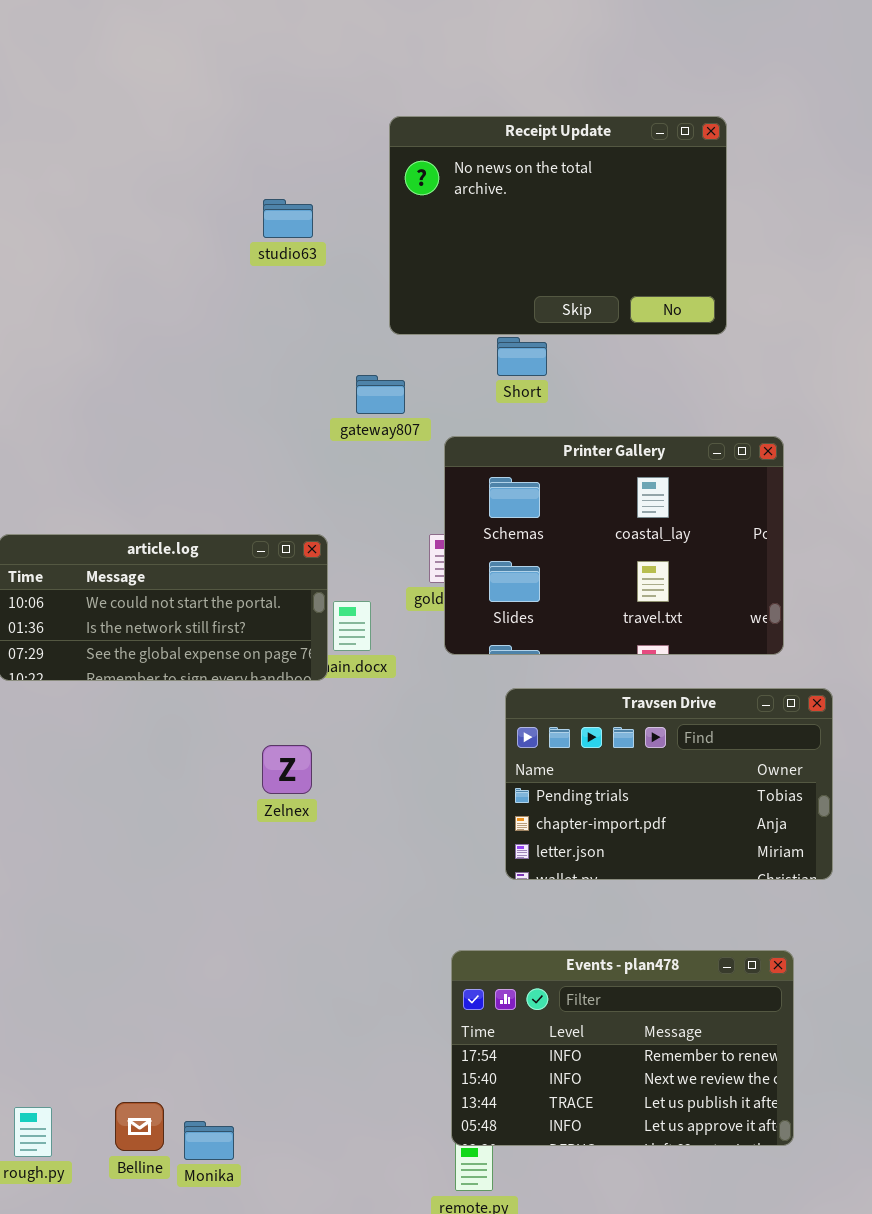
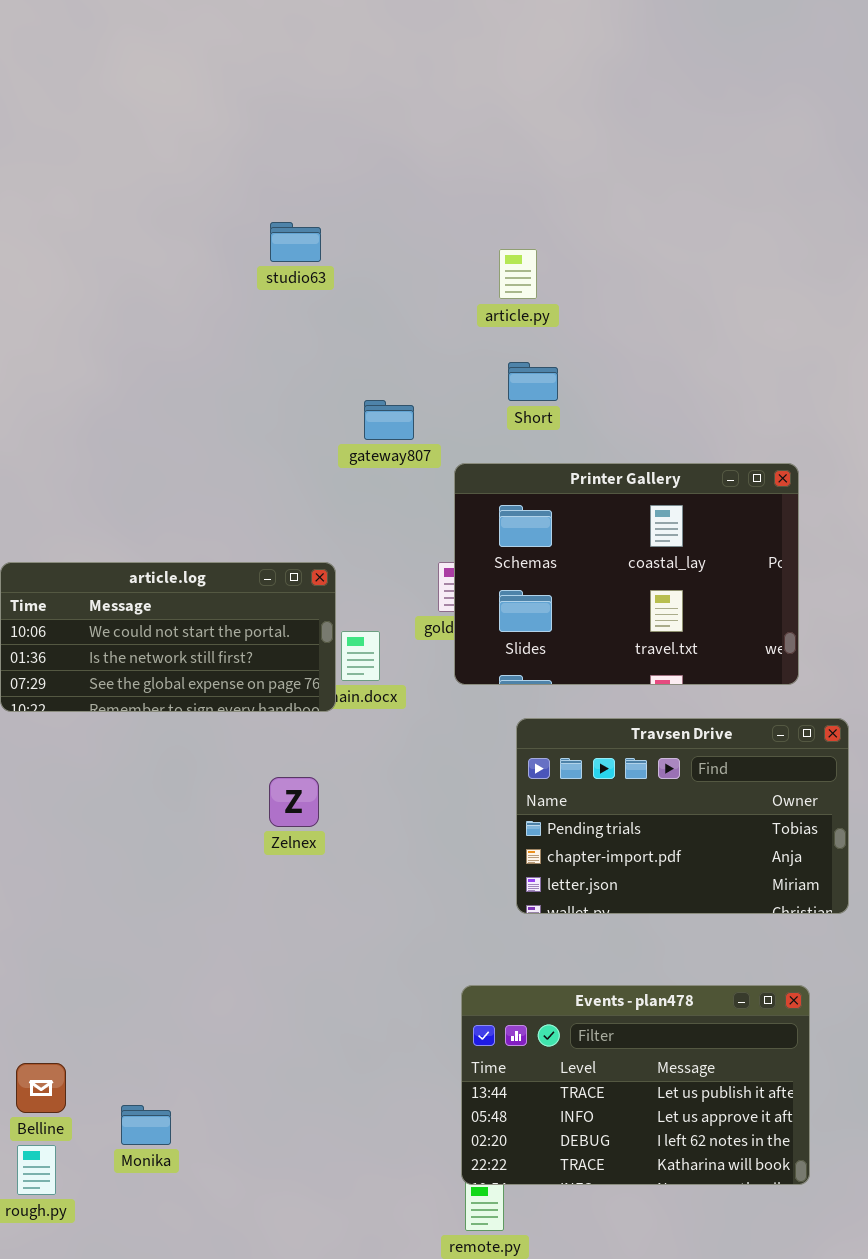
Receipt Update: [389,116,727,335] -> none, closed
Events - plan478: [451,950,794,1146] -> [461,985,810,1185], scrolled down 2 rows
Belline: [115,1102,164,1151] -> [16,1063,66,1113], moved
Monika: [184,1121,234,1160] -> [121,1105,171,1145], moved

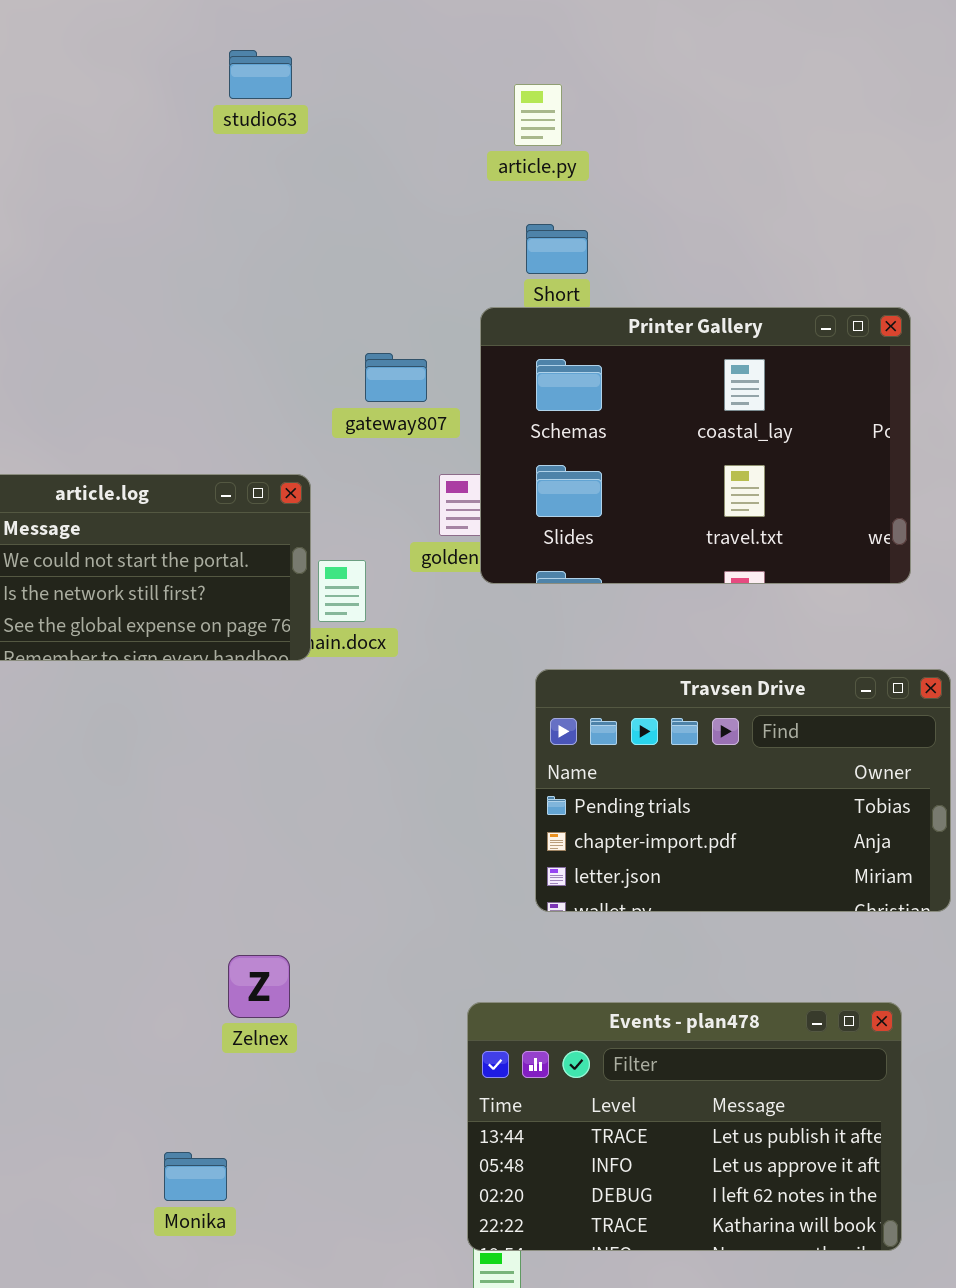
gateway807: [364,400,414,440] -> [365,353,427,402], moved
Printer Gallery: [454,463,799,685] -> [480,307,911,584], moved
Zelnex: [269,777,319,827] -> [228,955,290,1018], moved
Monika: [121,1105,171,1145] -> [164,1152,227,1201], moved

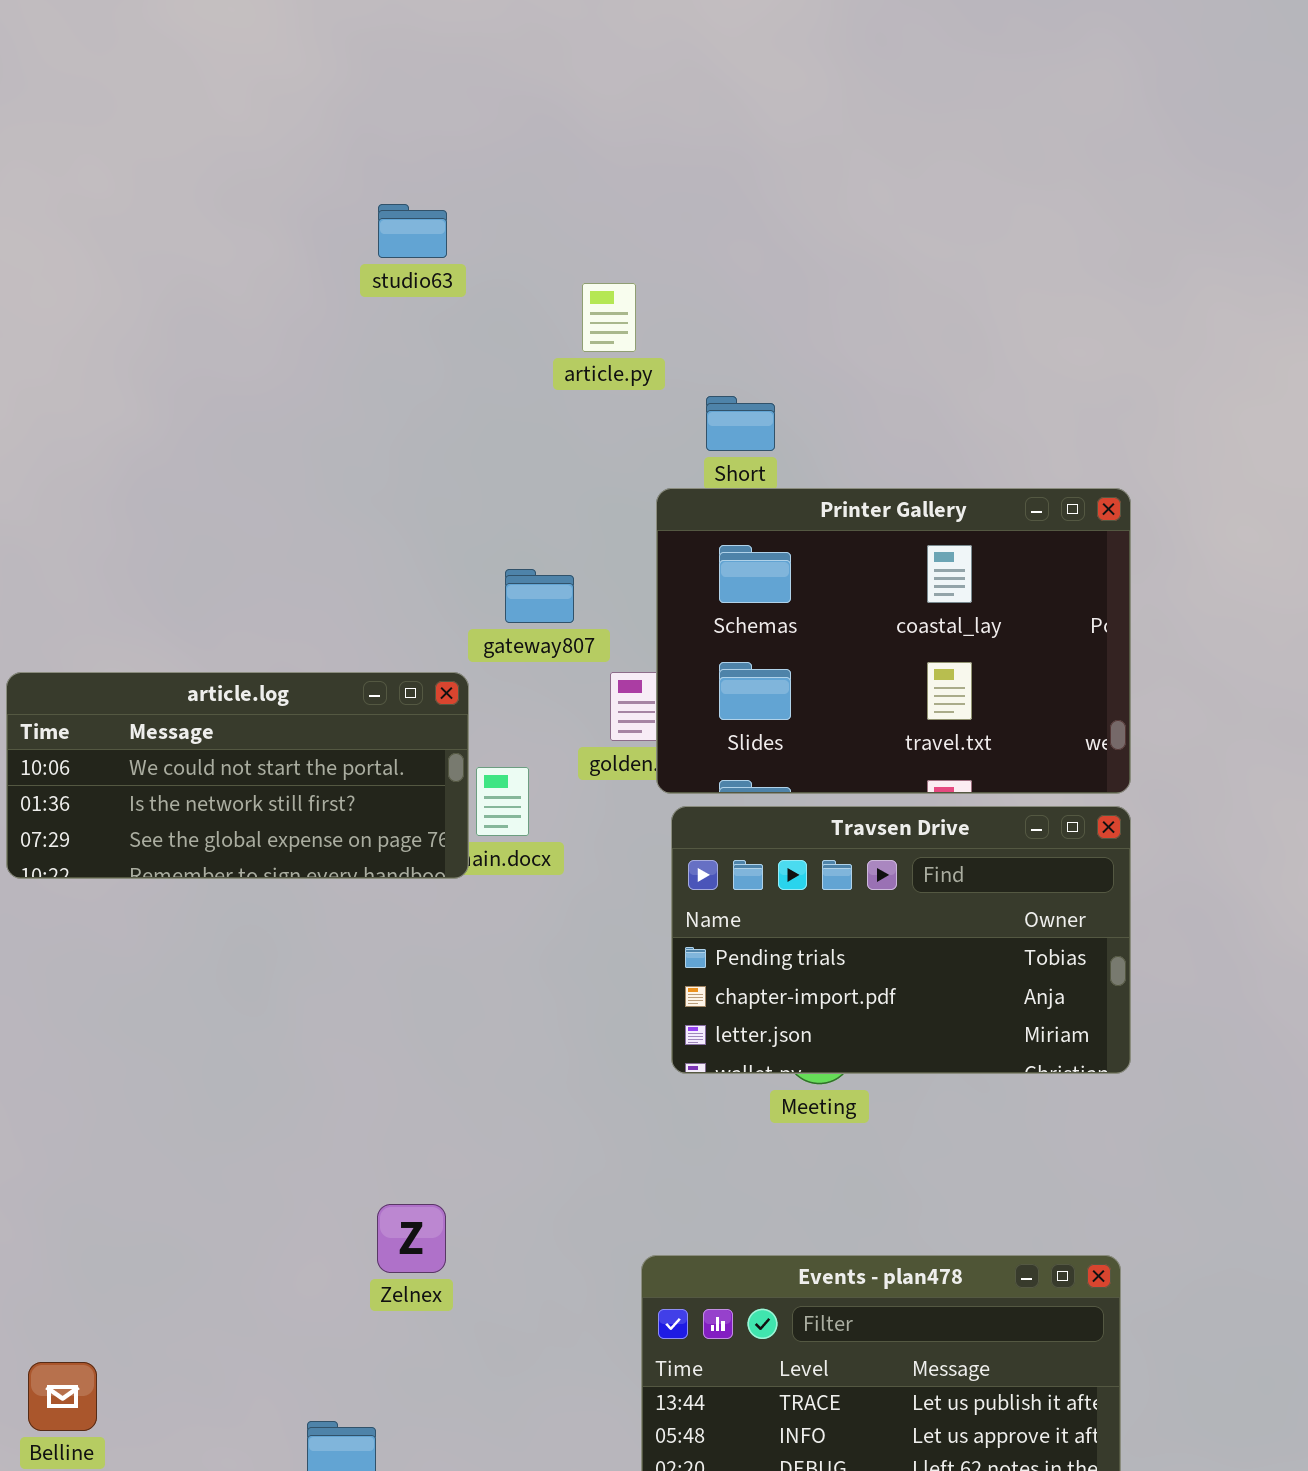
article.py: [514,84,562,146] -> [582,283,636,352], moved
gateway807: [365,353,427,402] -> [505,569,574,623], moved
Travsen Drive: [535,669,951,912] -> [671,806,1131,1074], moved

